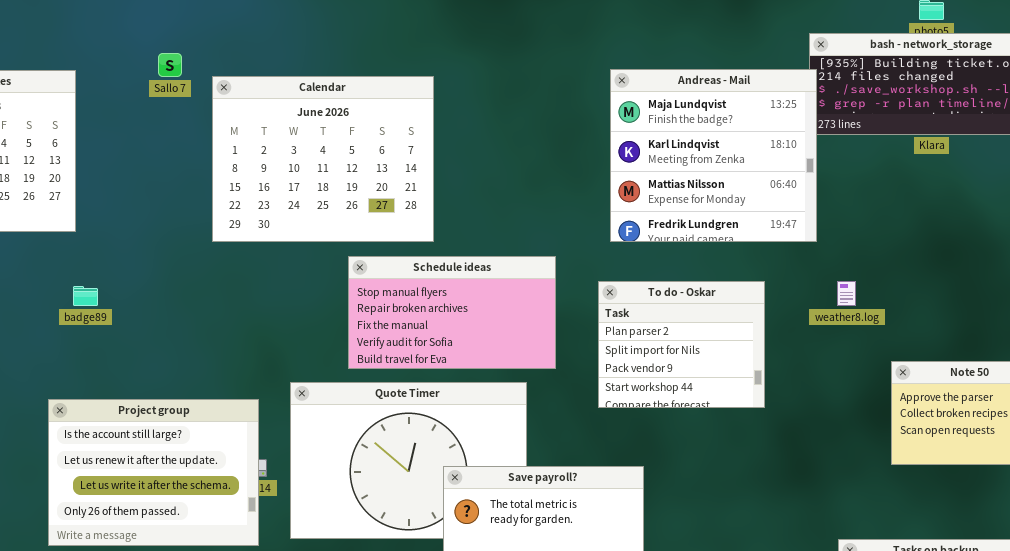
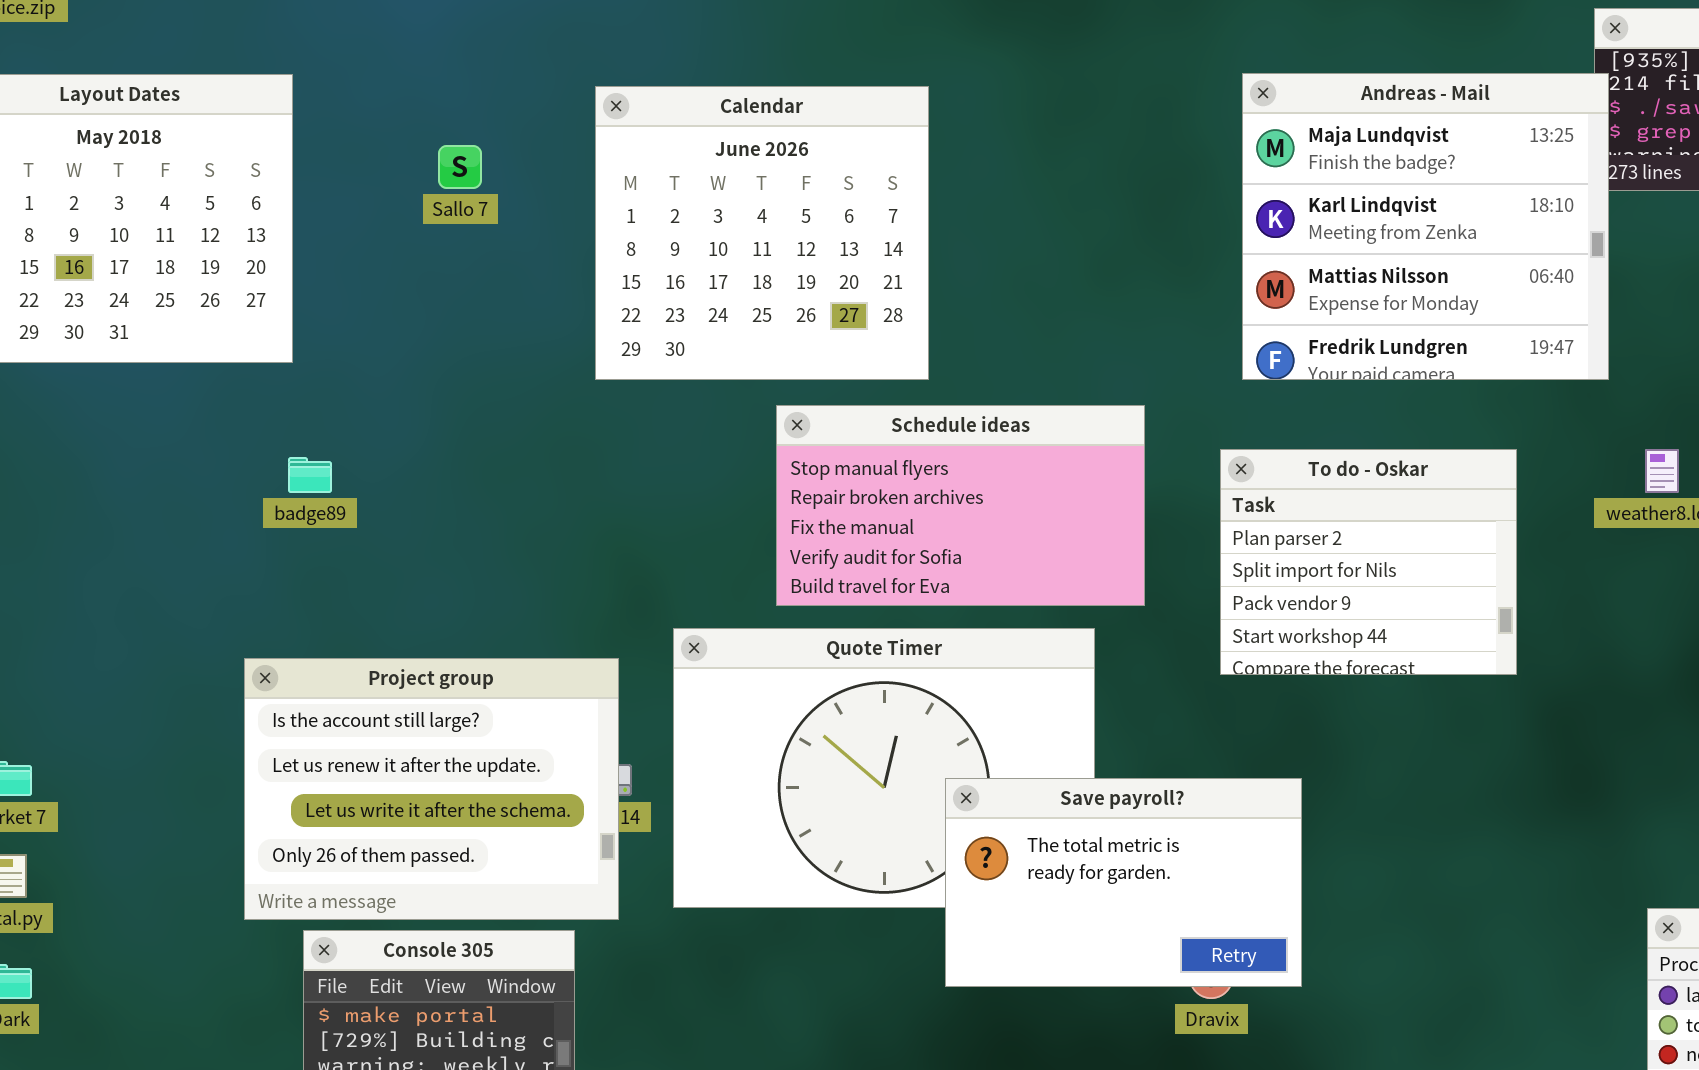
Sallo 7: [158,53,182,77] -> [438,145,482,189], moved
Calendar: [212,76,434,242] -> [595,86,929,380], resized

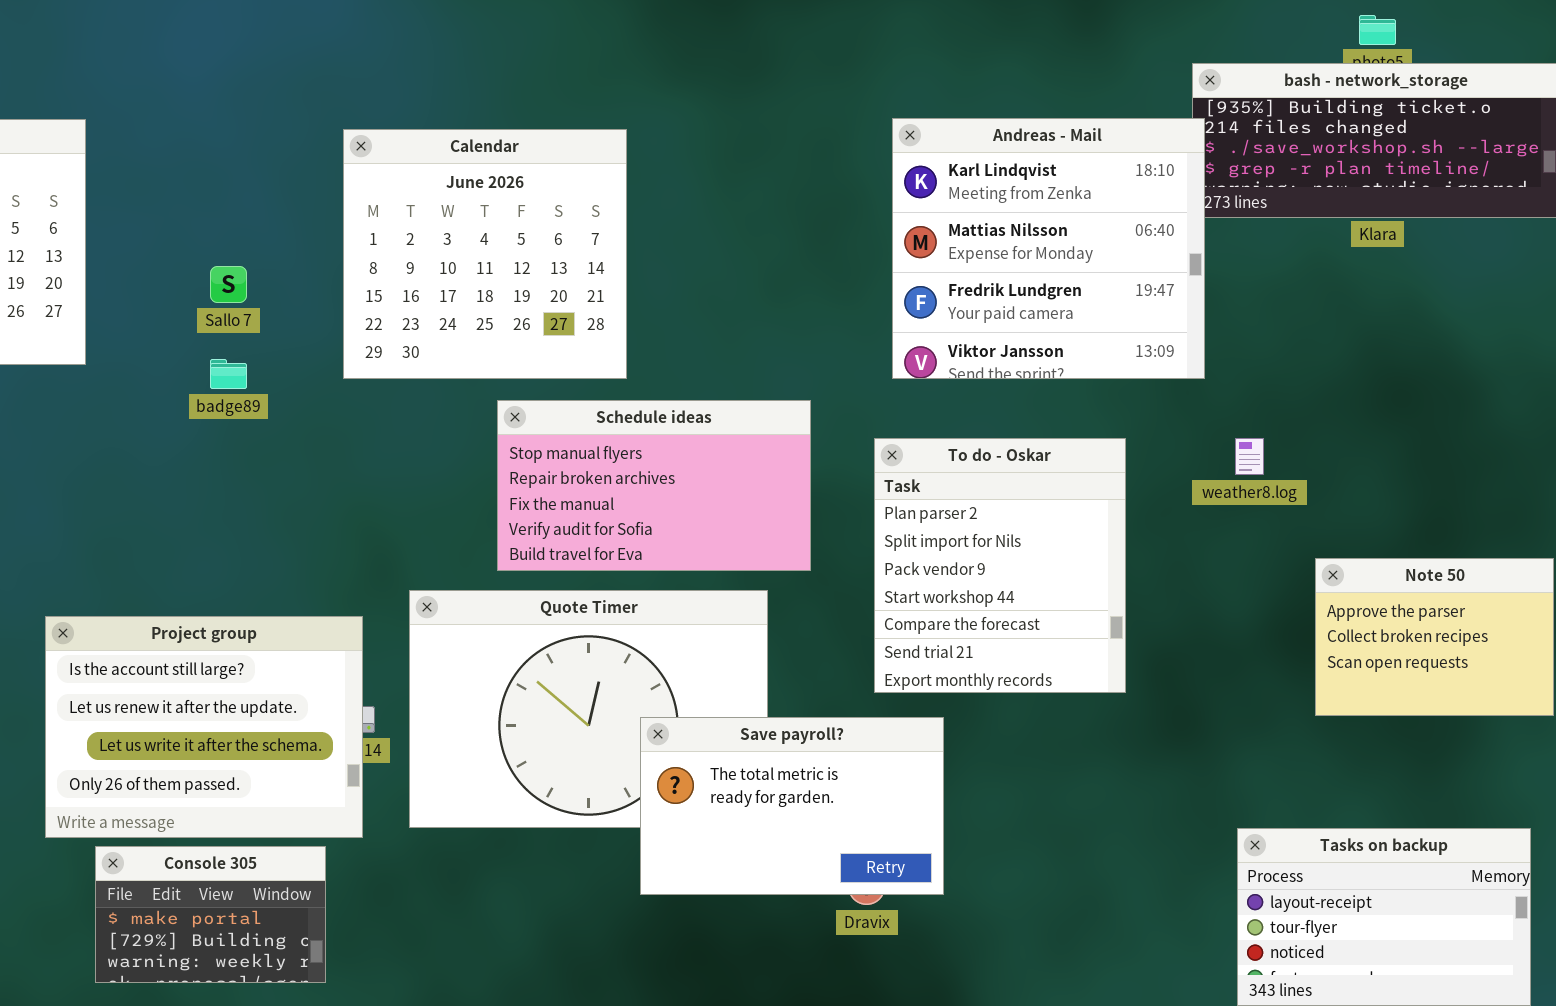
Andreas - Mail: [1242,73,1609,380] -> [892,118,1205,379], scrolled down 1 row
Sallo 7: [438,145,482,189] -> [210,266,247,303], moved
To do - Oskar: [1220,449,1517,675] -> [874,438,1126,693], resized
badge89: [288,457,332,493] -> [210,359,247,389], moved

